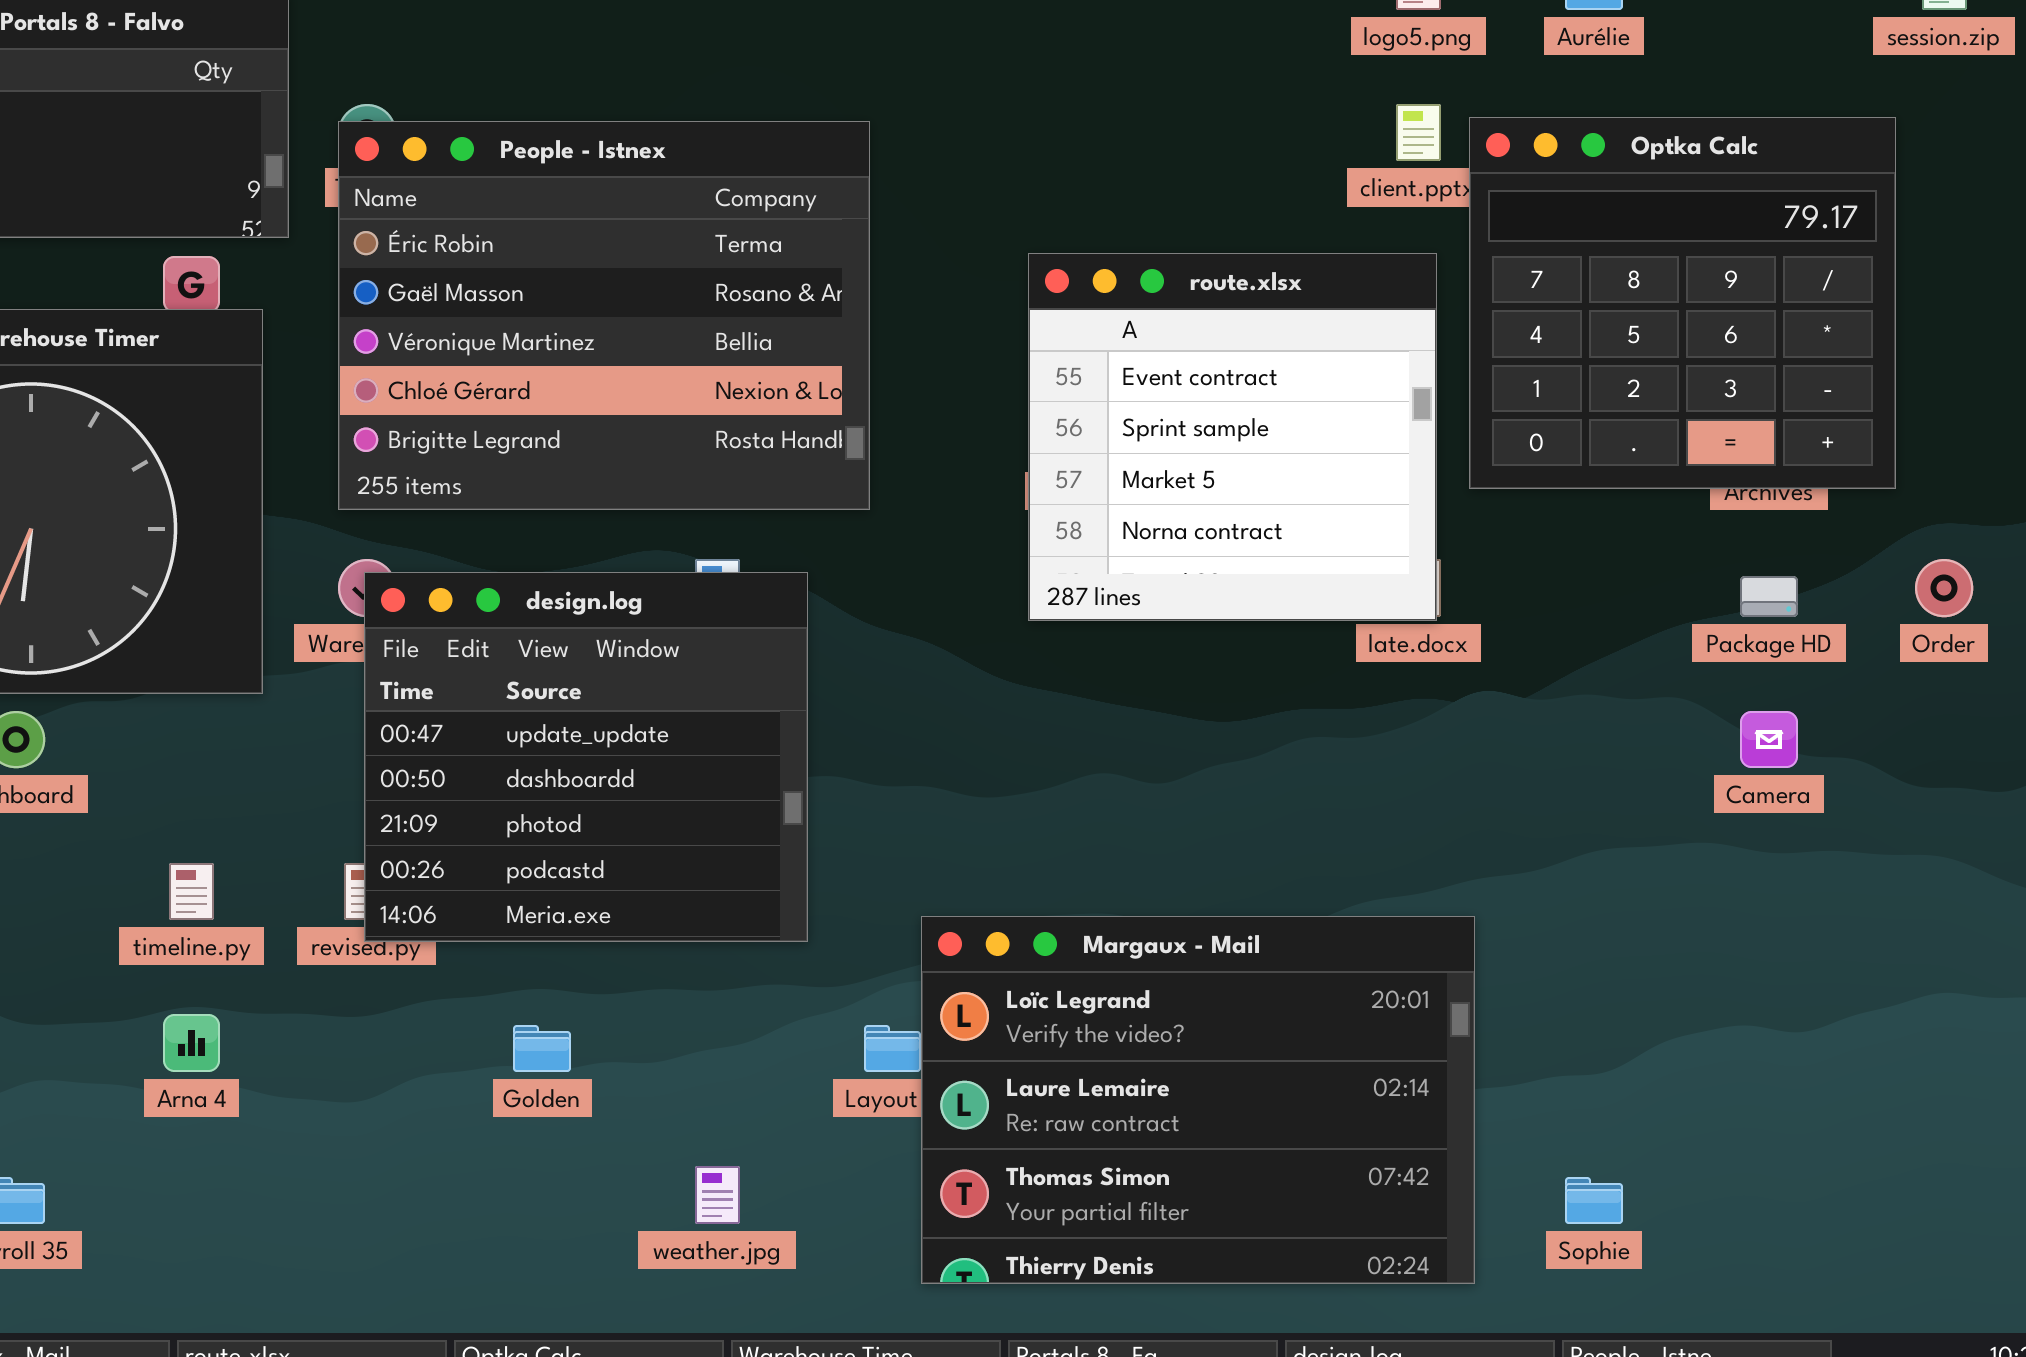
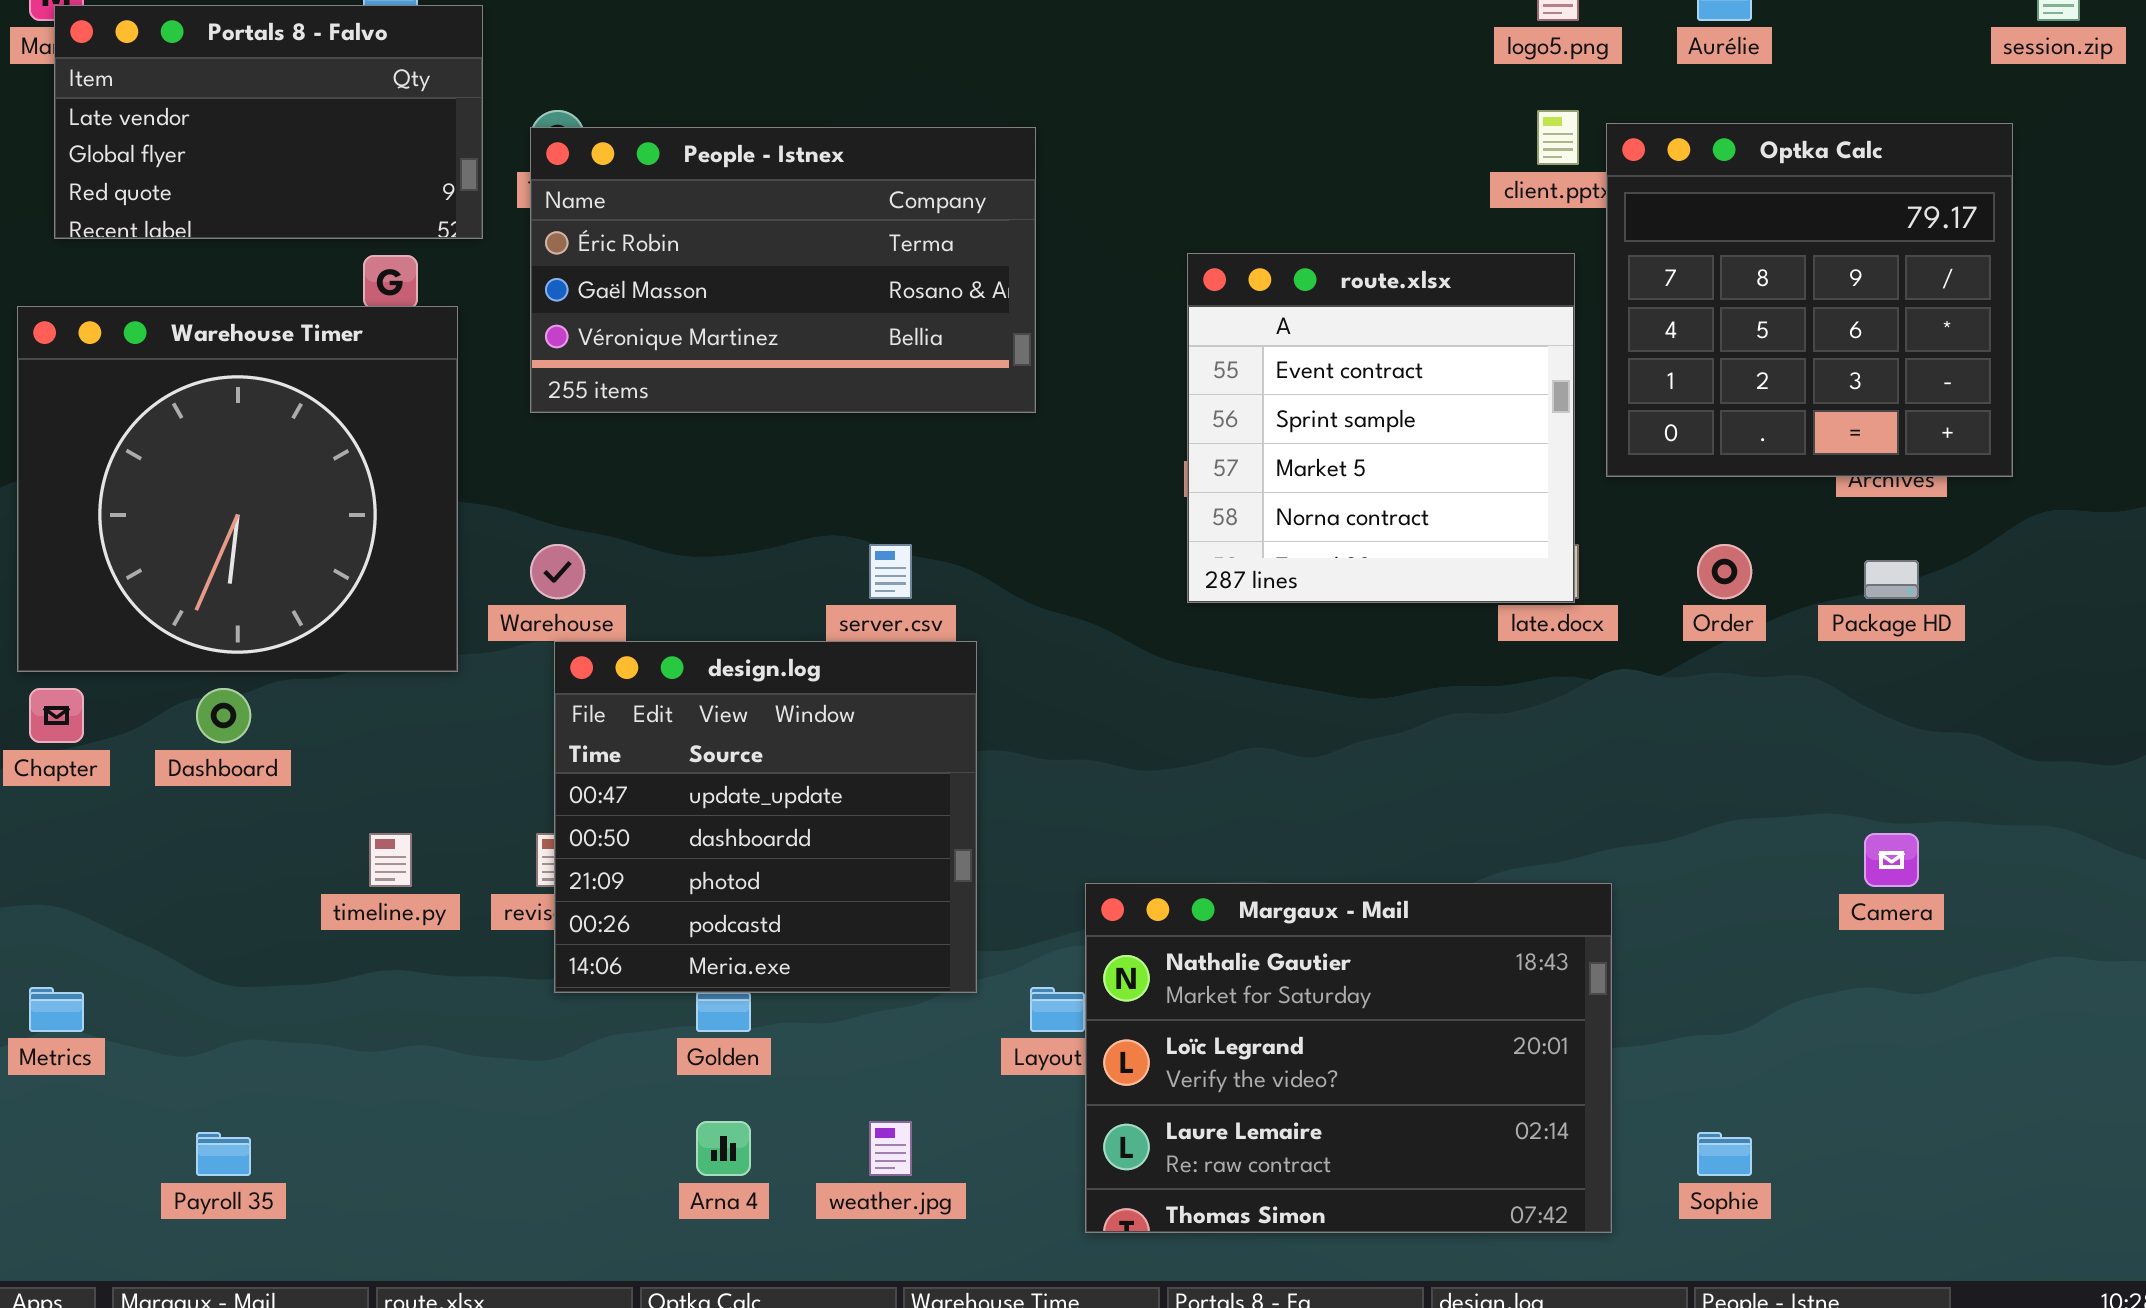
People - Istnex: [338,121,870,510] -> [530,127,1036,413], resized
Order: [1915,559,1973,617] -> [1697,544,1752,599], moved
design.log: [364,572,808,942] -> [554,641,977,993], moved
Camera: [1740,711,1798,768] -> [1864,833,1919,887], moved
Margaux - Mail: [921,916,1475,1284] -> [1085,883,1612,1233], scrolled up 1 row
Arna 4: [163,1014,220,1072] -> [696,1121,751,1176], moved

